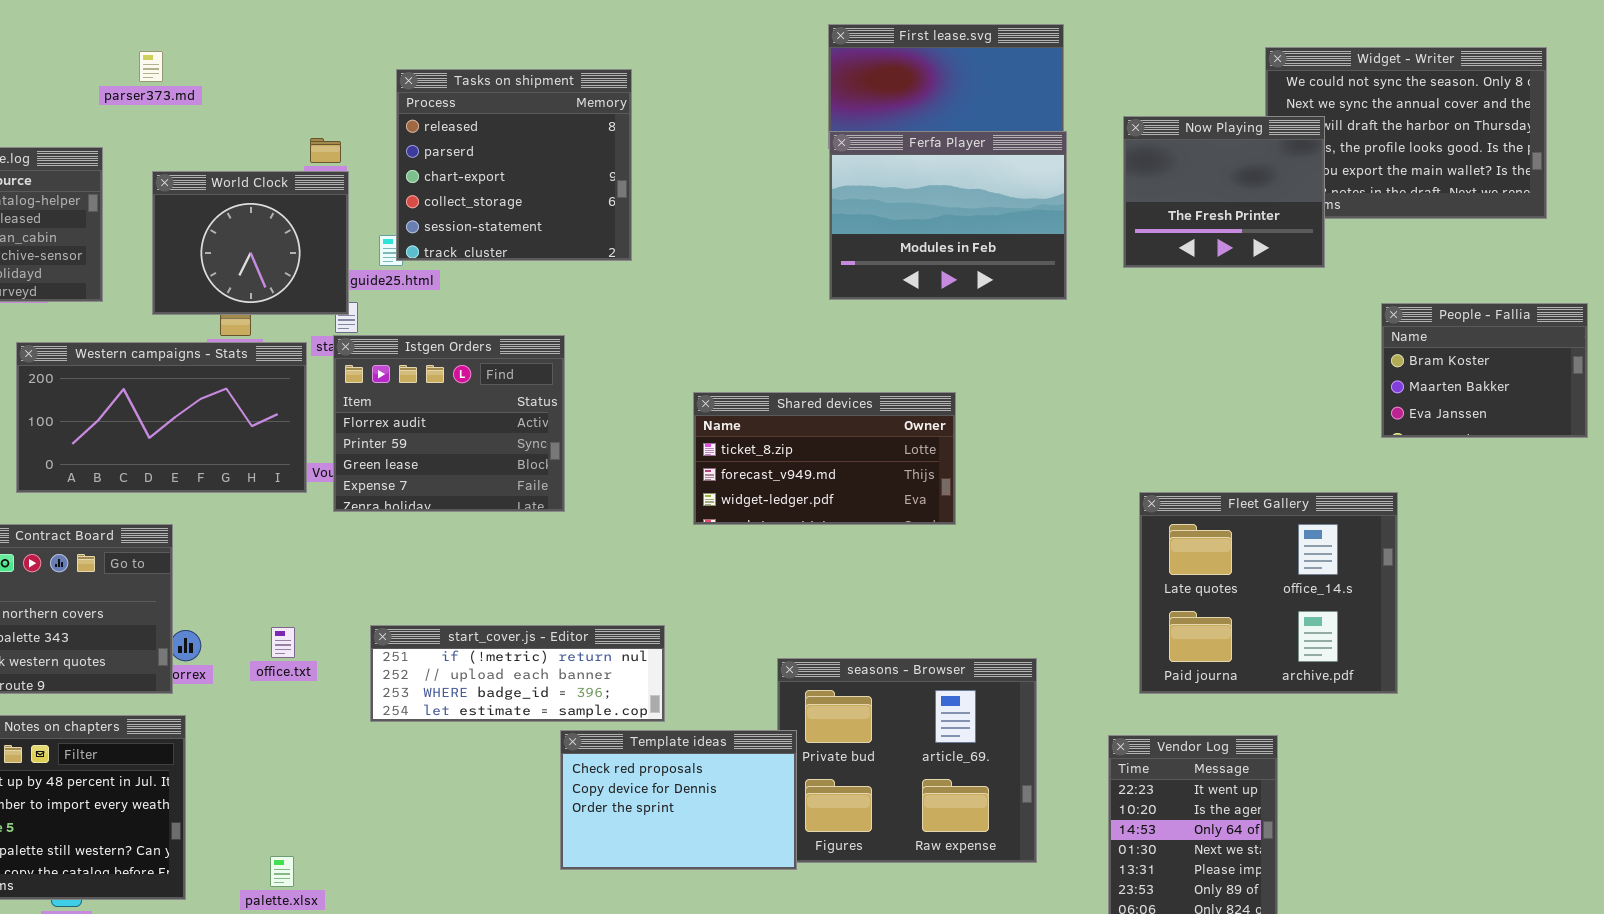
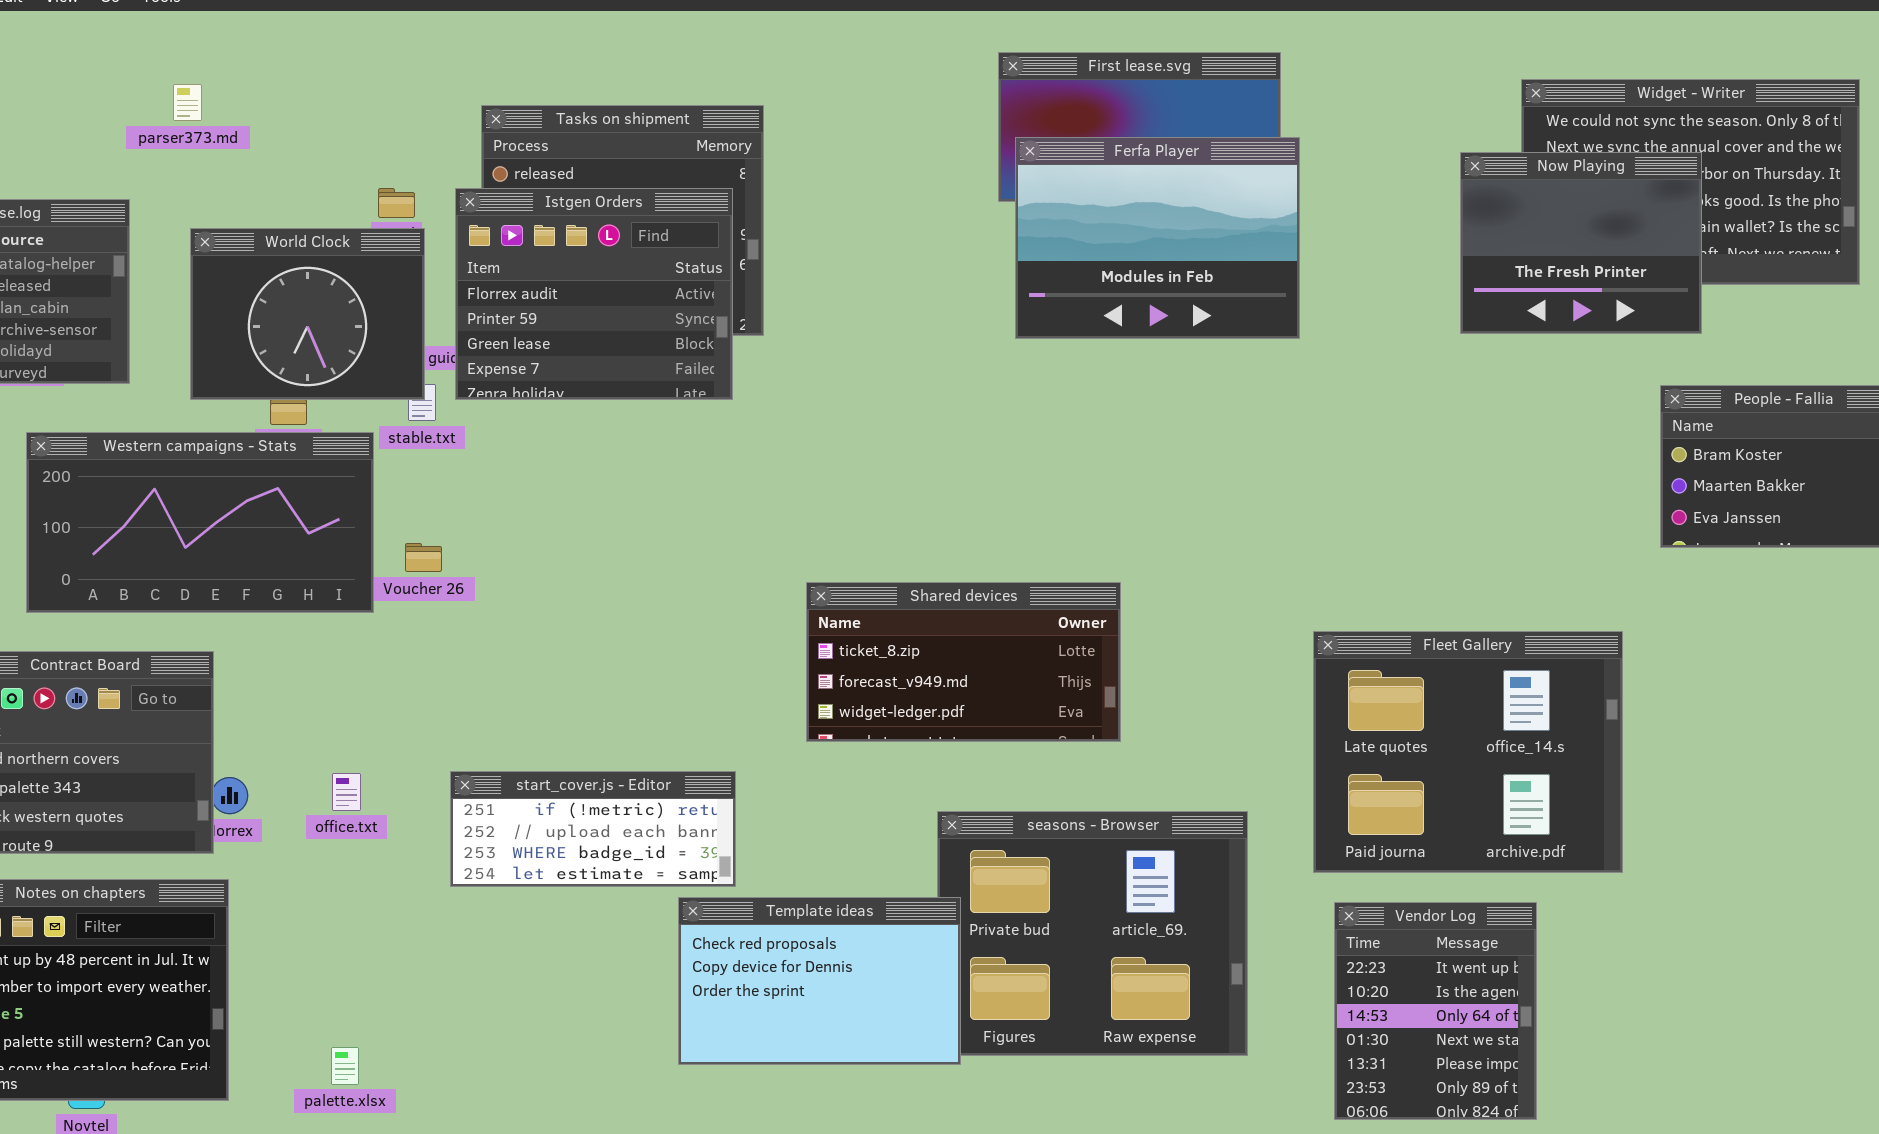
Now Playing: [1123,116,1325,268] -> [1460,152,1702,334], moved
Ferfa Player: [829,131,1067,300] -> [1015,137,1300,339], moved
Istgen Orders: [333,335,565,512] -> [455,188,733,400], moved
Shared devices: [693,392,956,525] -> [806,582,1121,742], moved
Fleet Gallery: [1139,492,1398,694] -> [1313,631,1623,873], moved
start_cover.js - Editor: [370,625,665,722] -> [450,771,736,887], resized

